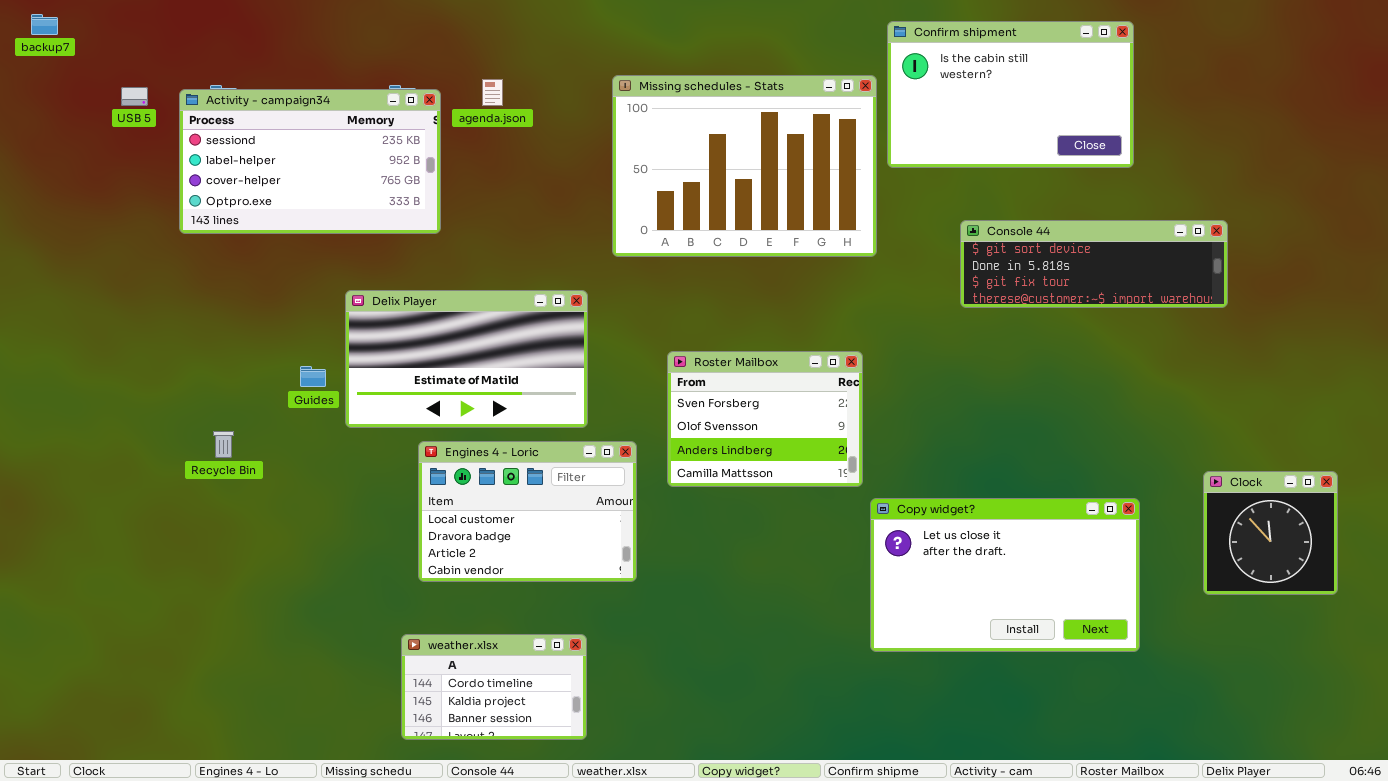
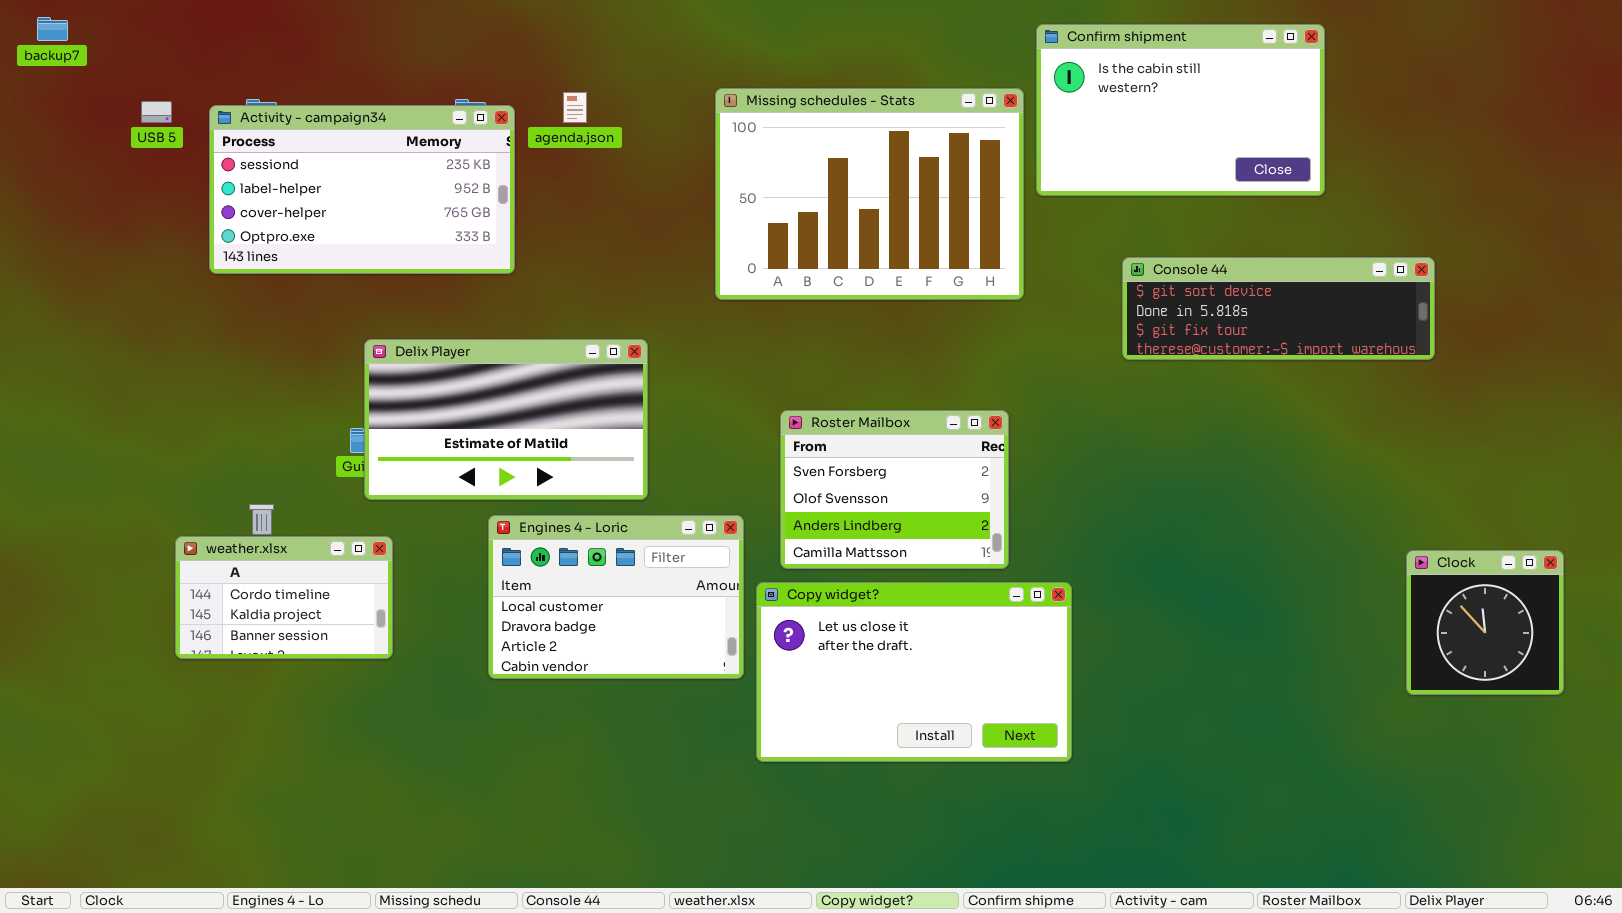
Delix Player: [345,290,588,428] -> [364,339,648,500], moved
Copy widget?: [870,498,1140,652] -> [756,582,1072,762], moved
weather.xlsx: [401,634,587,740] -> [175,536,393,659], moved

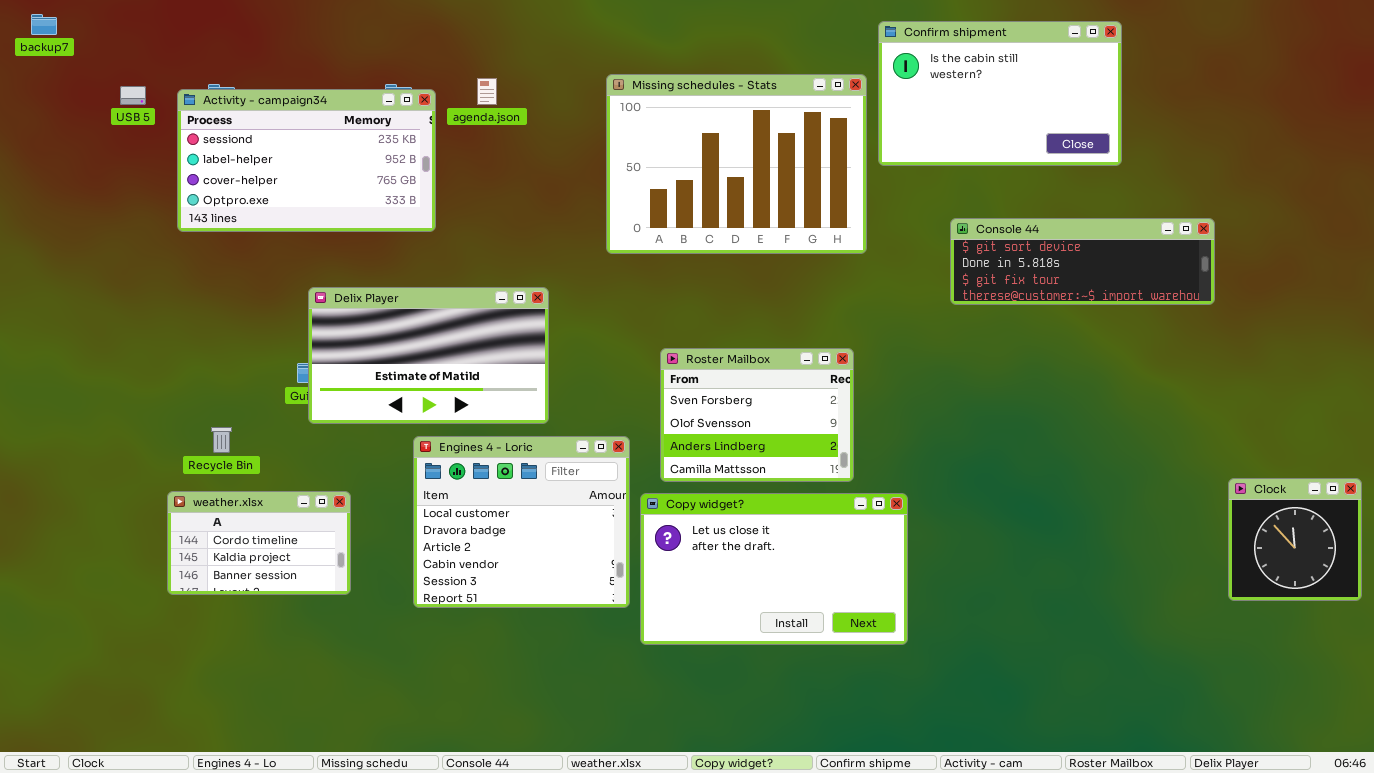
Engines 4 - Loric: [488,515,744,679] -> [413,436,630,608], resized
weather.xlsx: [175,536,393,659] -> [167,491,351,595], moved
Clock: [1406,550,1564,695] -> [1228,478,1362,601], moved

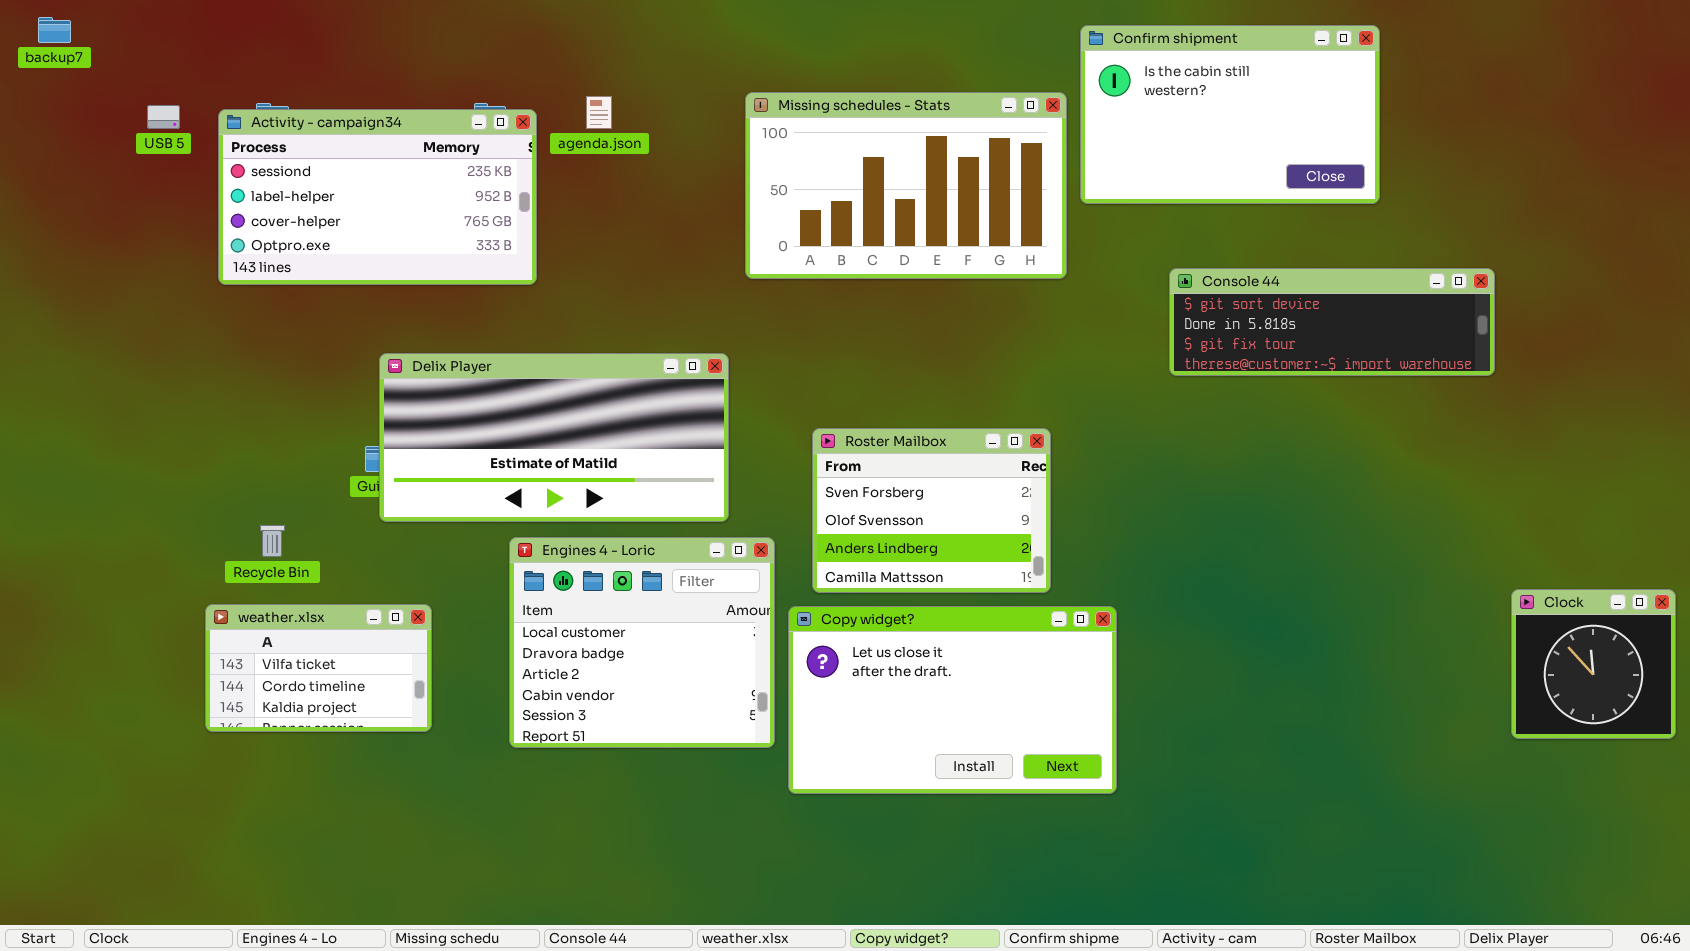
Missing schedules - Stats: [606,74,867,254] -> [745,92,1067,279], resized
Delix Player: [308,287,549,424] -> [379,353,729,522], resized
weather.xlsx: [167,491,351,595] -> [205,604,432,732], scrolled up 1 row

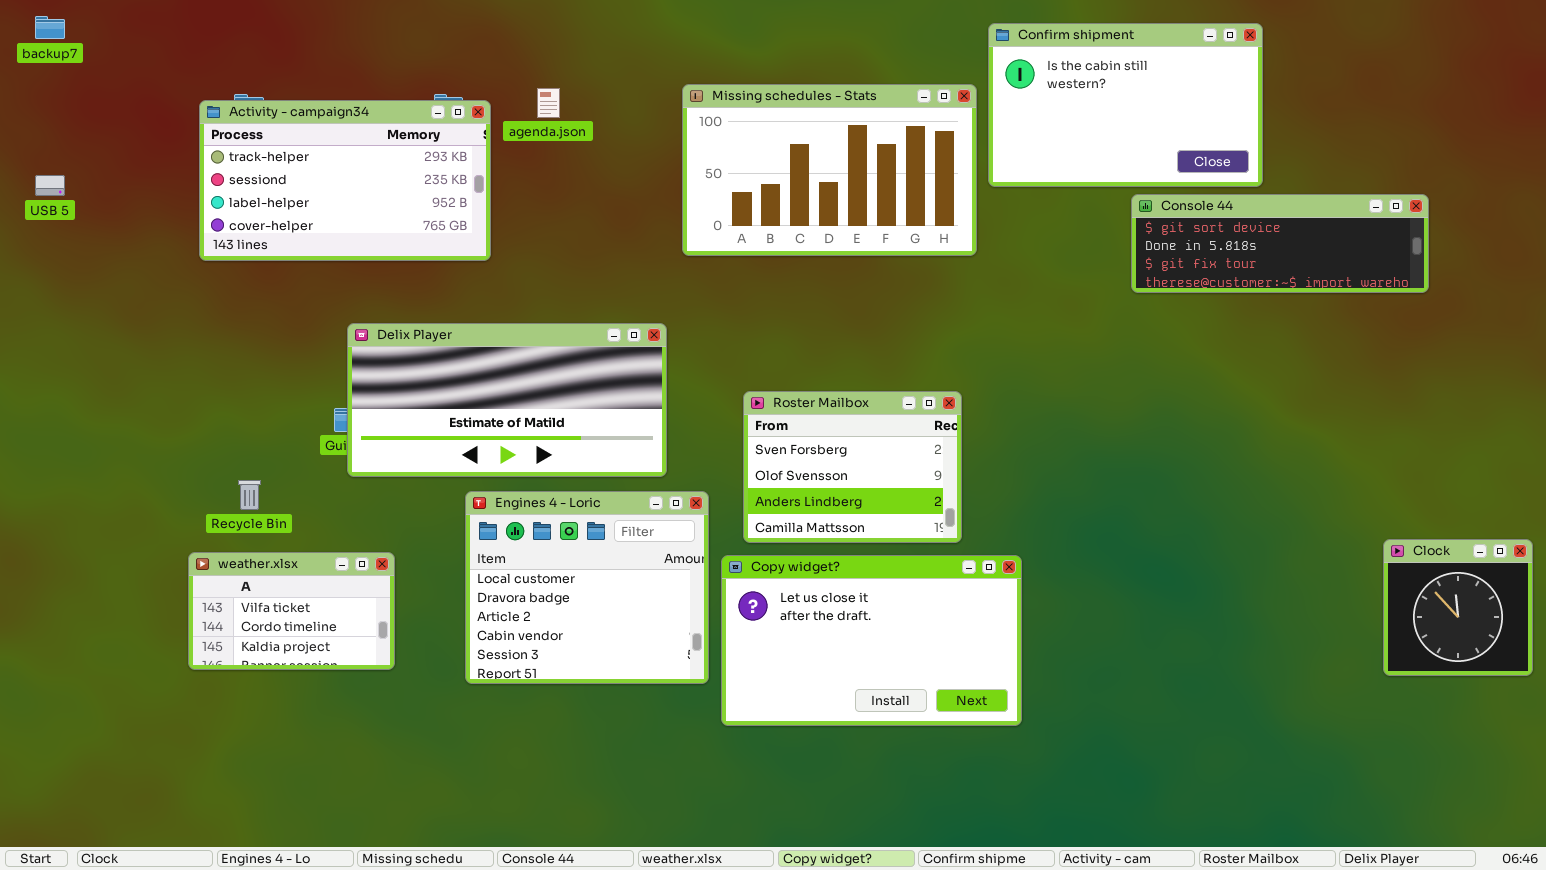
USB 5: [147,105,180,129] -> [35,175,65,196], moved
Activity - campaign34: [218,109,537,285] -> [199,100,491,261], scrolled up 1 row
Console 44: [1169,268,1495,376] -> [1131,194,1429,293], moved

